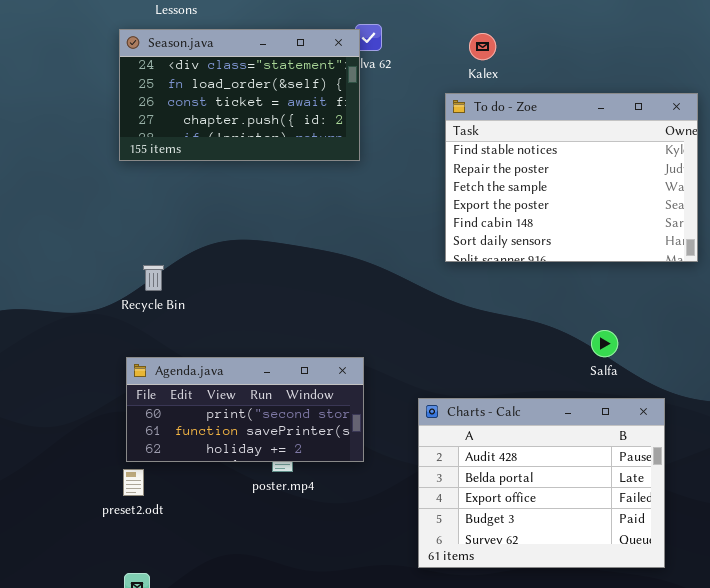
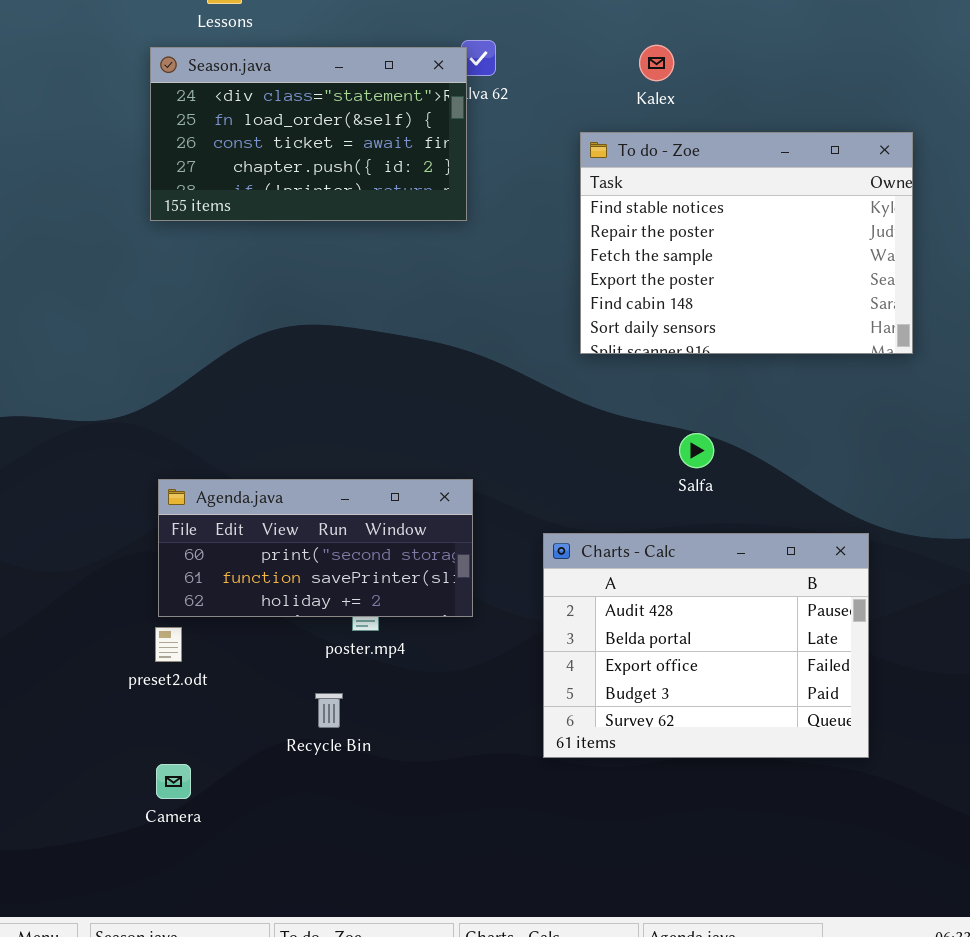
Kalex: [469,33,496,60] -> [639,45,674,81], moved
Recycle Bin: [143,265,164,291] -> [315,693,343,728], moved
Salfa: [591,330,618,357] -> [679,433,714,468], moved

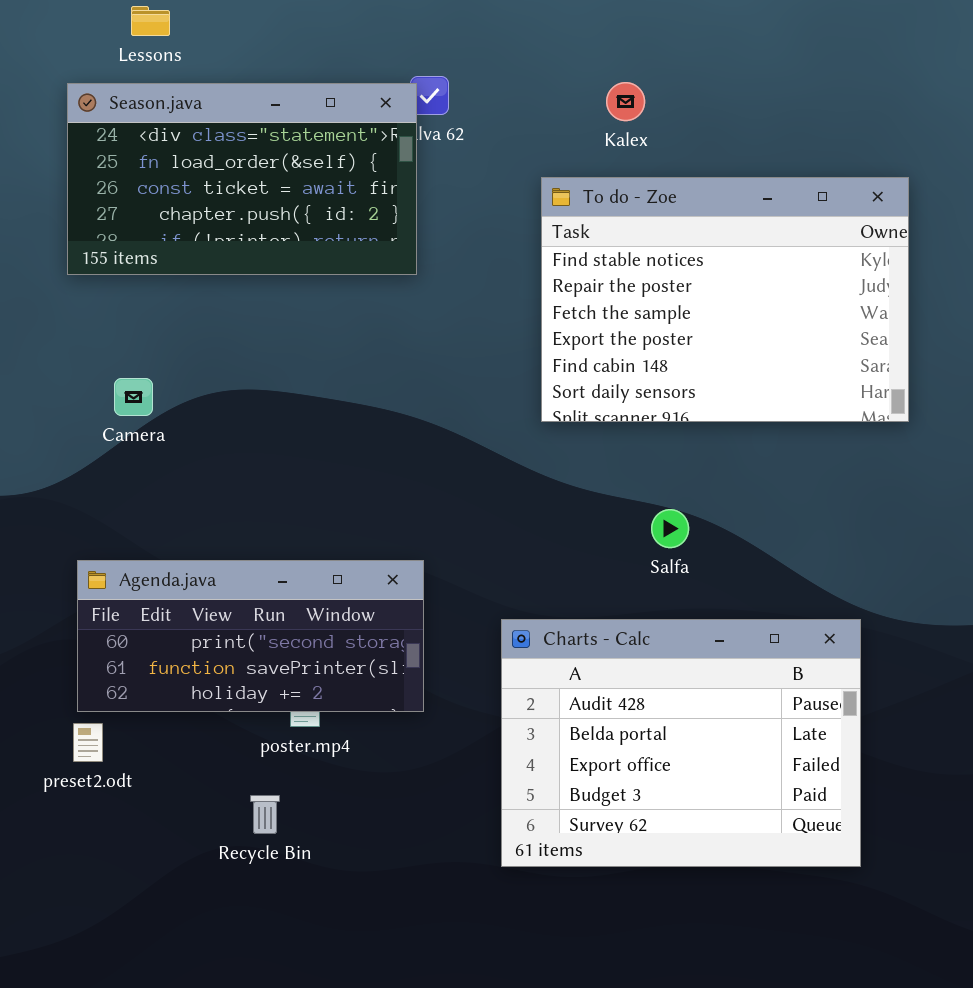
Camera: [156,764,191,799] -> [114,378,153,416], moved

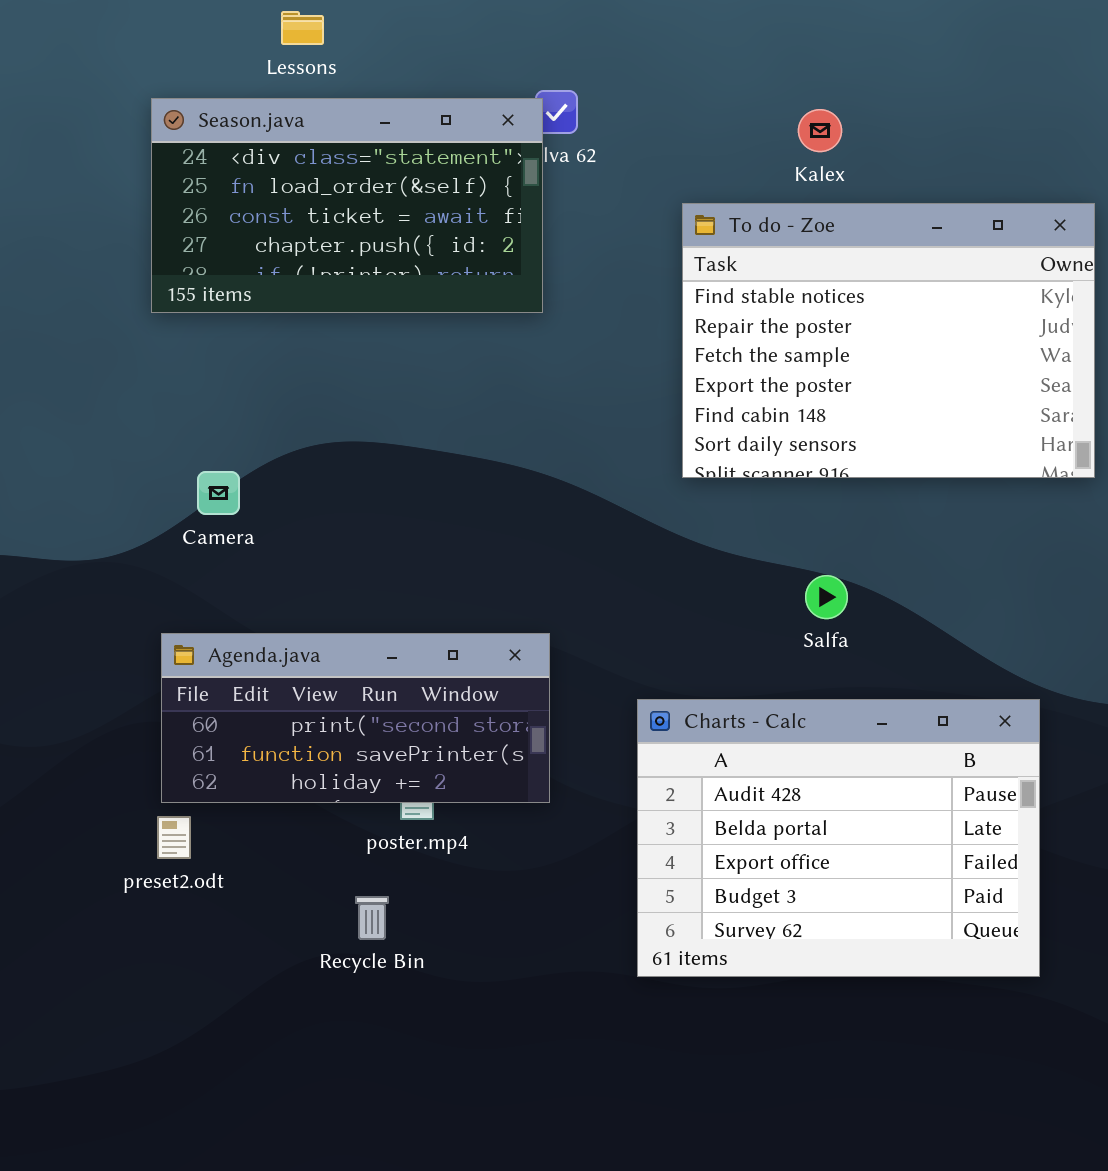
Lessons: [131,6,170,36] -> [281,11,324,45], moved
Kalex: [606,82,645,121] -> [798,109,842,152], moved
Camera: [114,378,153,416] -> [197,471,240,515], moved

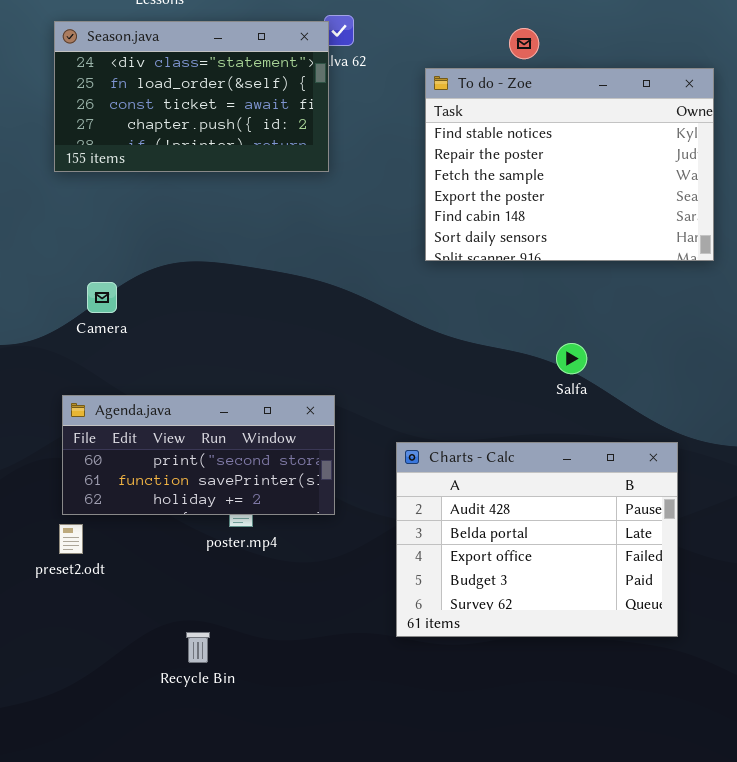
To do - Zoe: [682,203,1095,478] -> [425,68,714,261], moved
Salfa: [805,575,848,619] -> [556,343,587,374], moved
Recycle Bin: [355,896,389,940] -> [186,632,210,663], moved

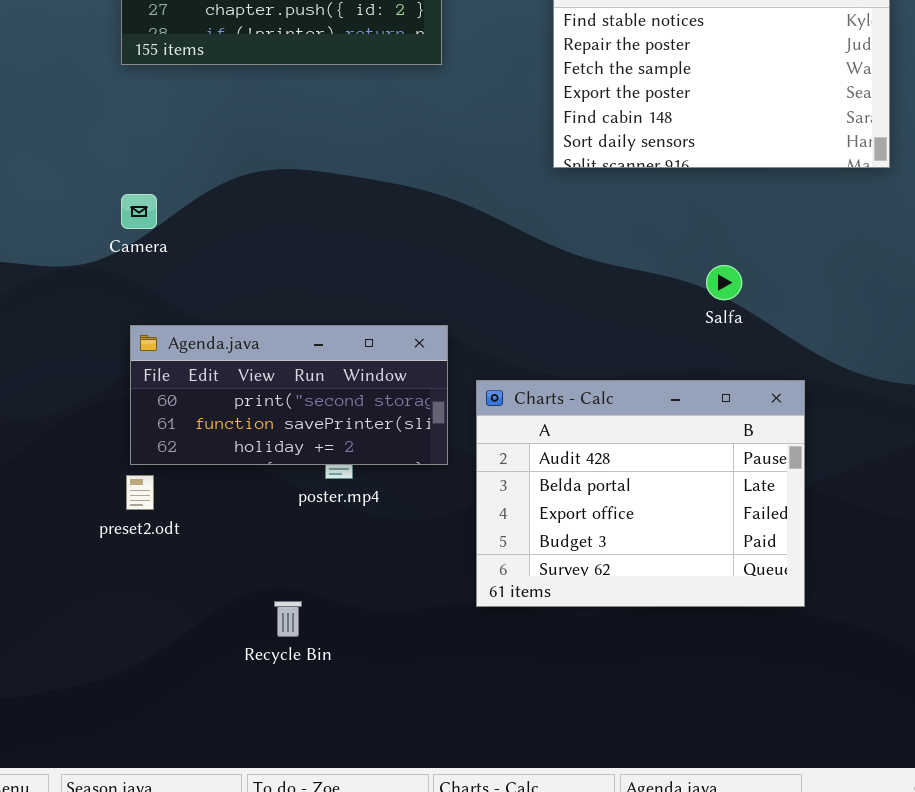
Camera: [87,282,117,313] -> [121,194,157,229], moved
Charts - Calc: [396,442,678,637] -> [476,380,805,607], moved

